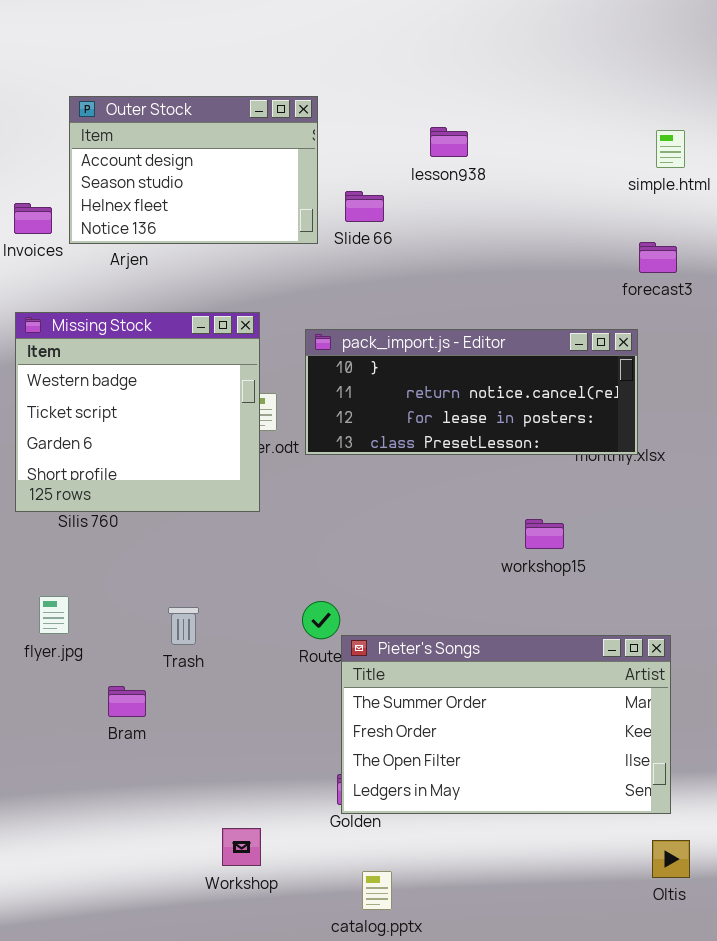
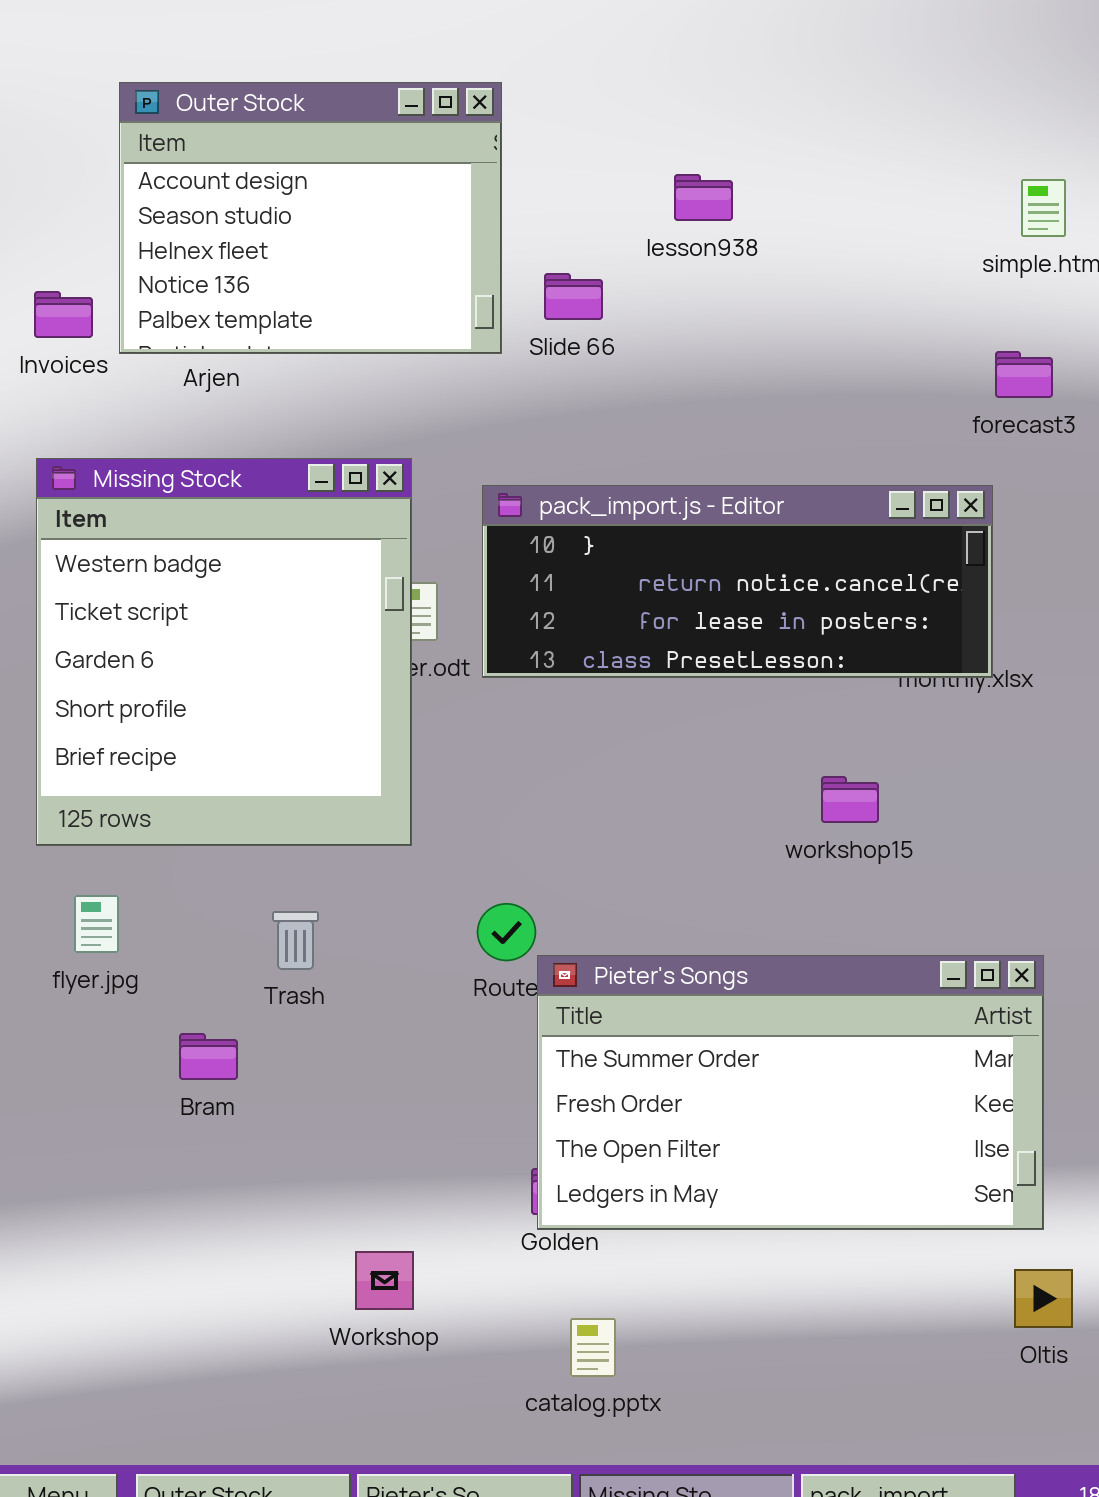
Outer Stock: [69,96,318,244] -> [119,82,502,354], resized
Missing Stock: [15,312,260,512] -> [36,458,412,846], resized

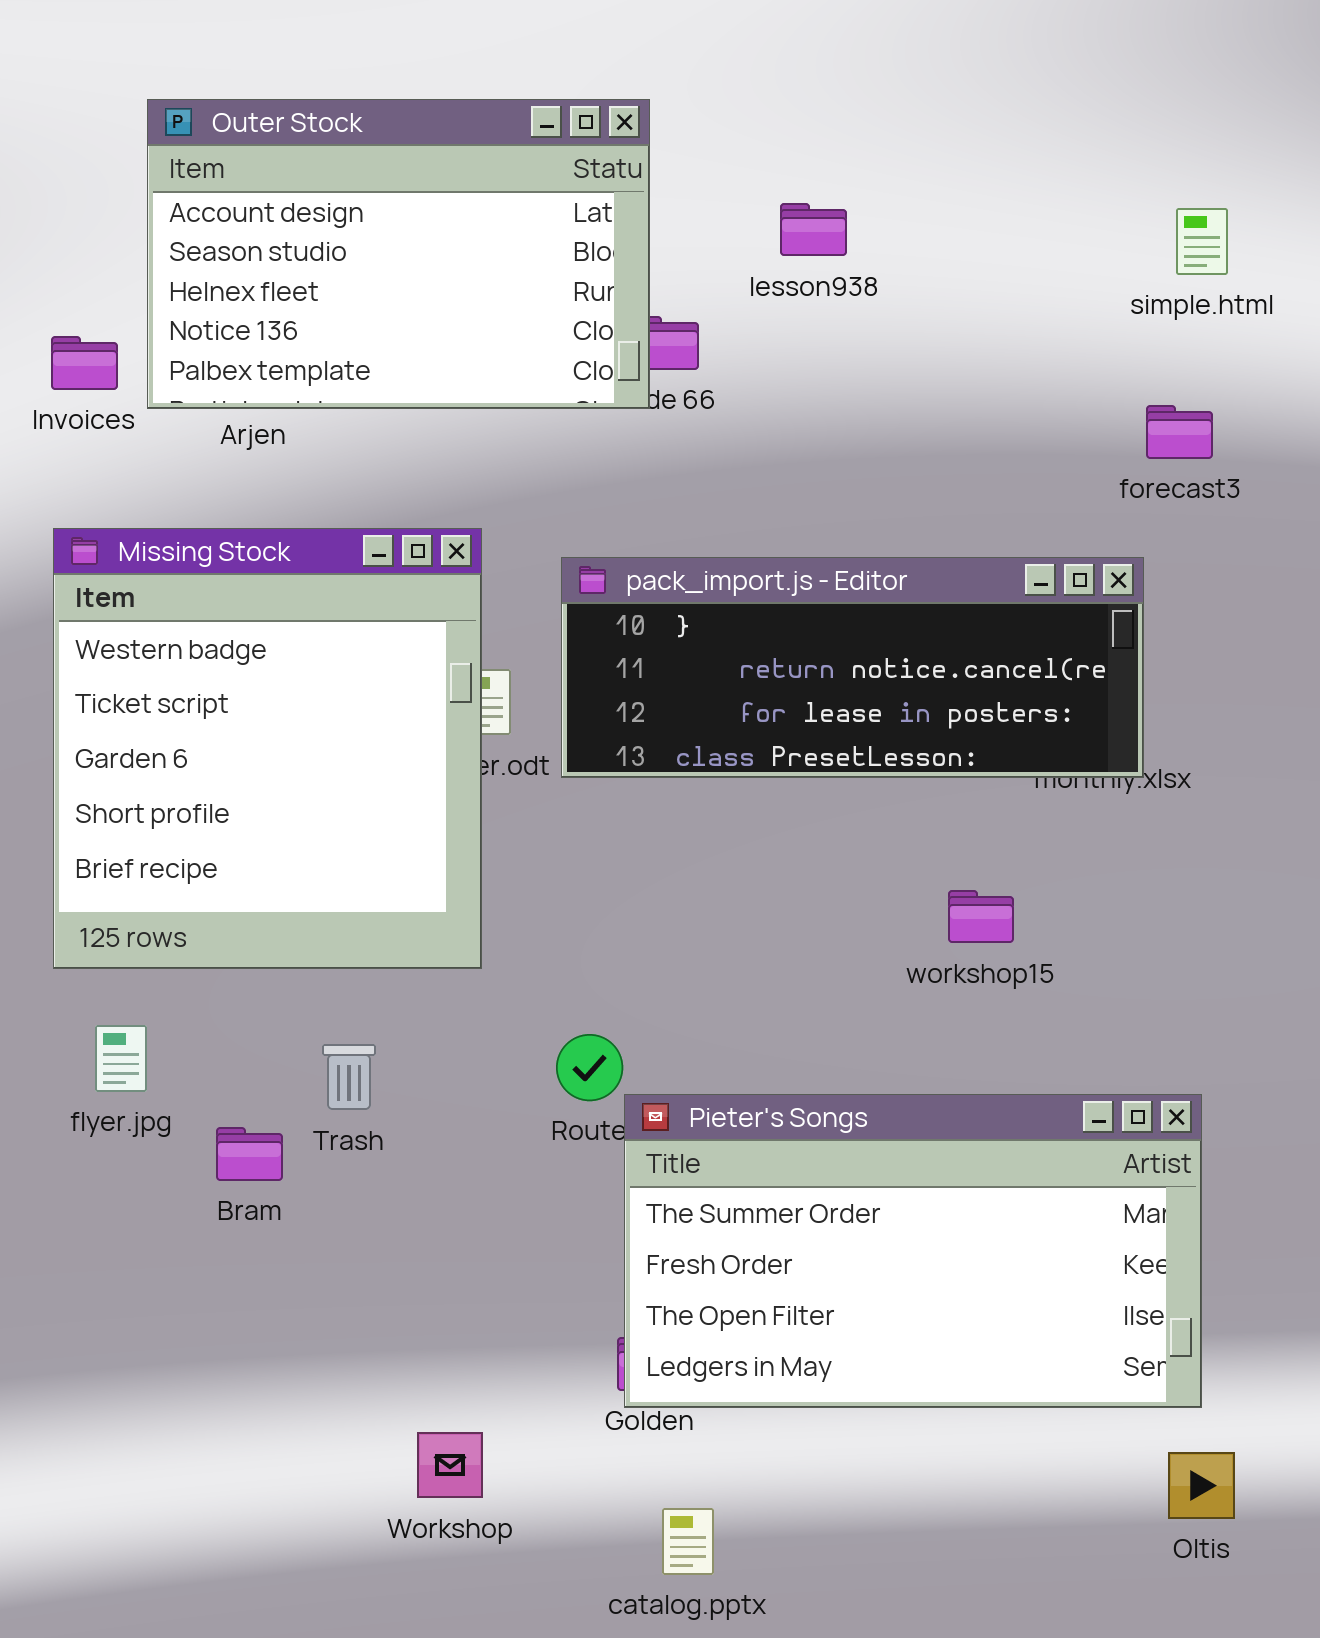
Outer Stock: [119,82,502,354] -> [147,99,650,409], resized
Bram: [179,1033,238,1080] -> [216,1127,283,1181], moved

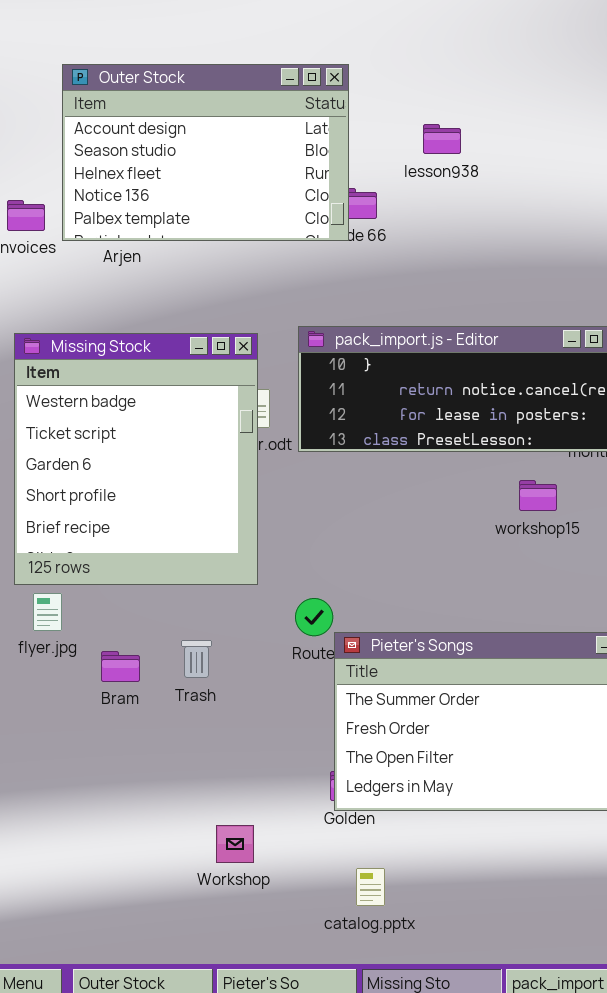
Missing Stock: [53,528,482,969] -> [14,333,258,585], moved
workshop15: [948,890,1014,943] -> [519,480,557,511], moved
Trash: [322,1044,376,1110] -> [181,640,212,678], moved

